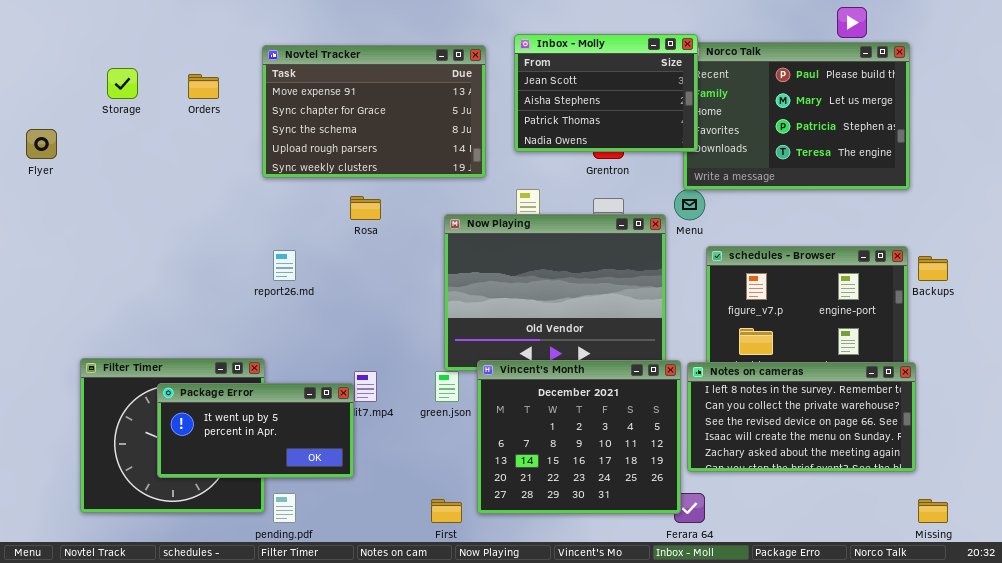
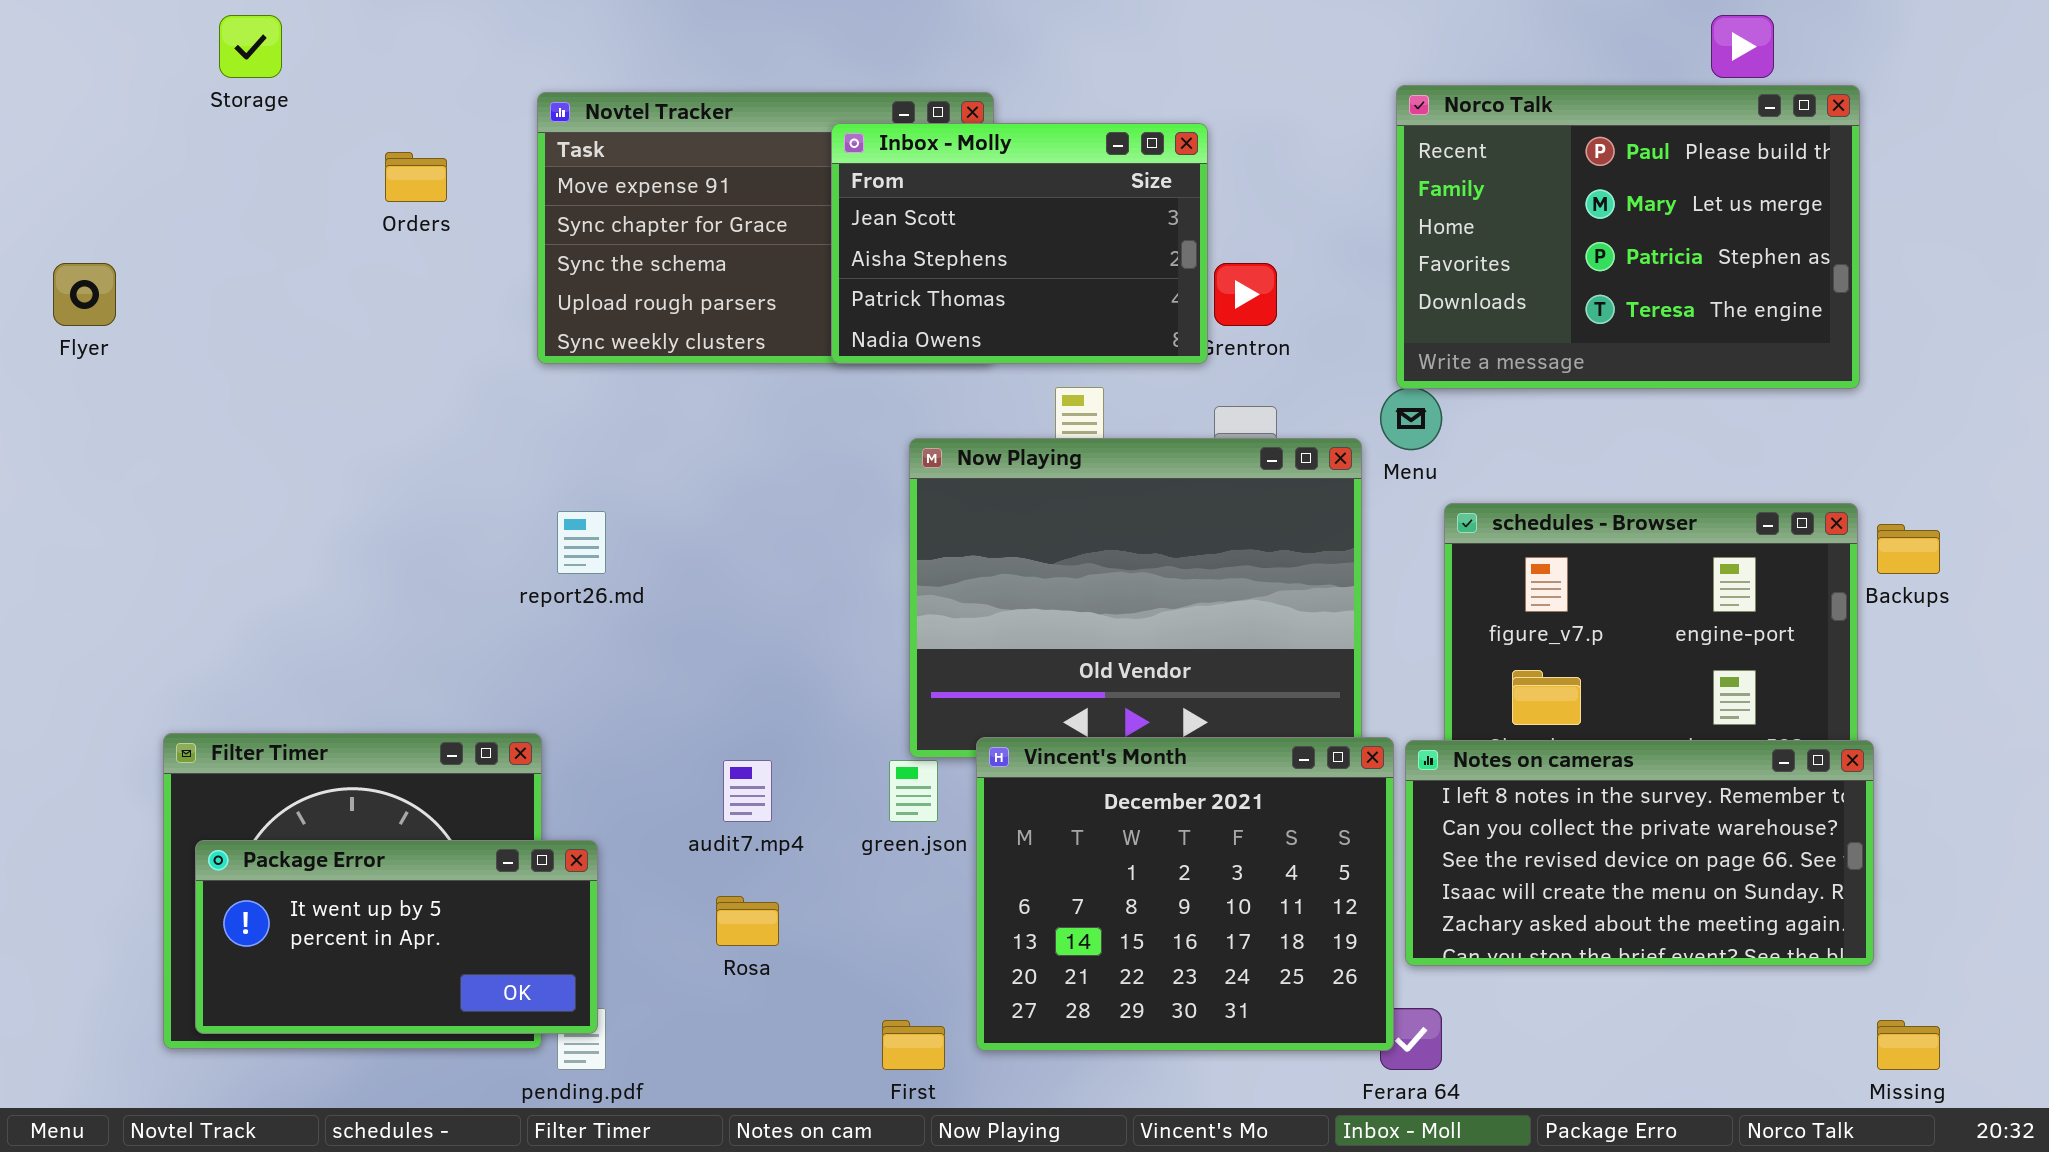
Inbox - Molly: [514,34,698,152] -> [831,123,1208,364], moved
Storage: [107,68,138,99] -> [219,15,282,78], moved
Rosa: [350,196,381,220] -> [716,896,779,946], moved
Package Error: [157,383,354,478] -> [195,840,598,1034], moved

